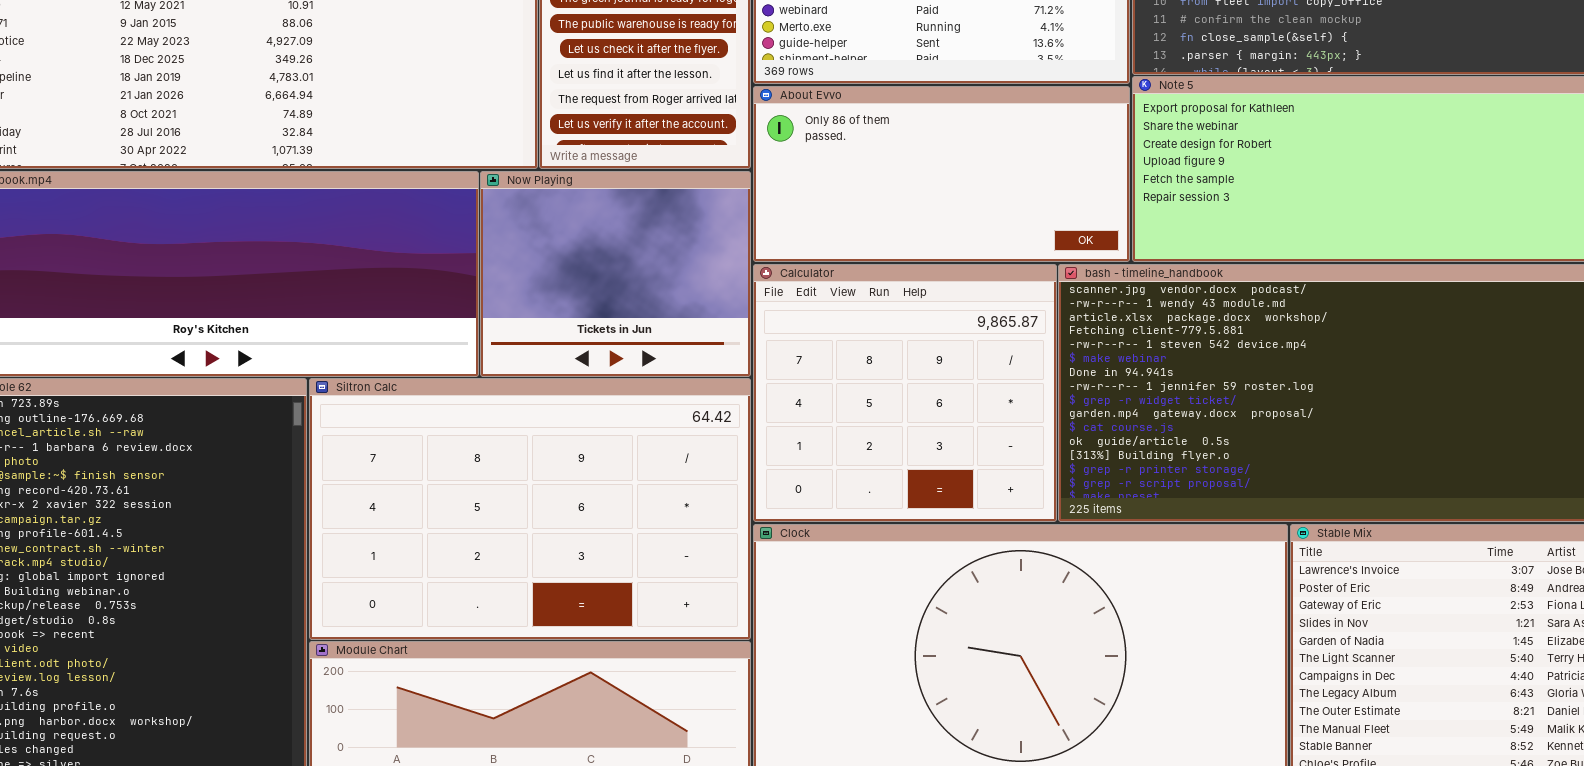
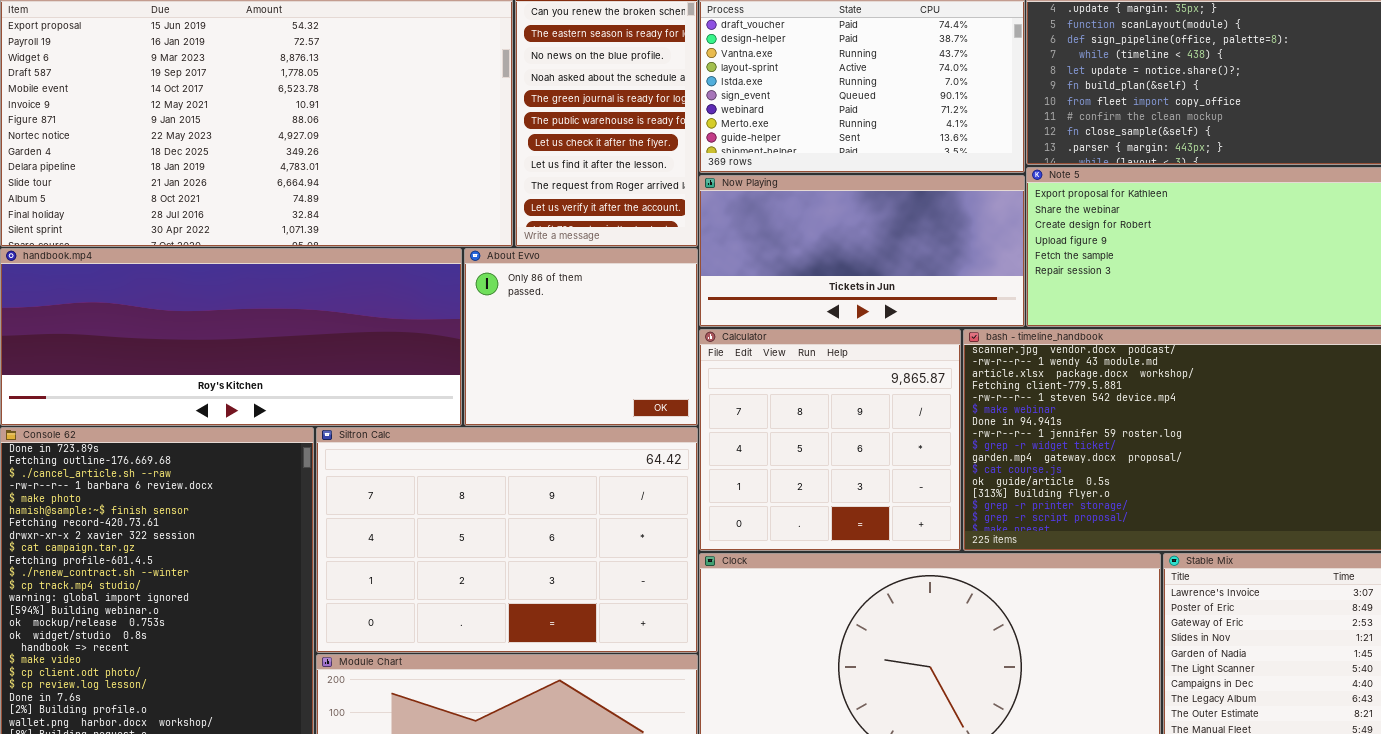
About Evvo: [753,86,1130,262] -> [464,248,698,426], moved, resized
Now Playing: [480,171,751,377] -> [699,175,1025,327], moved, resized

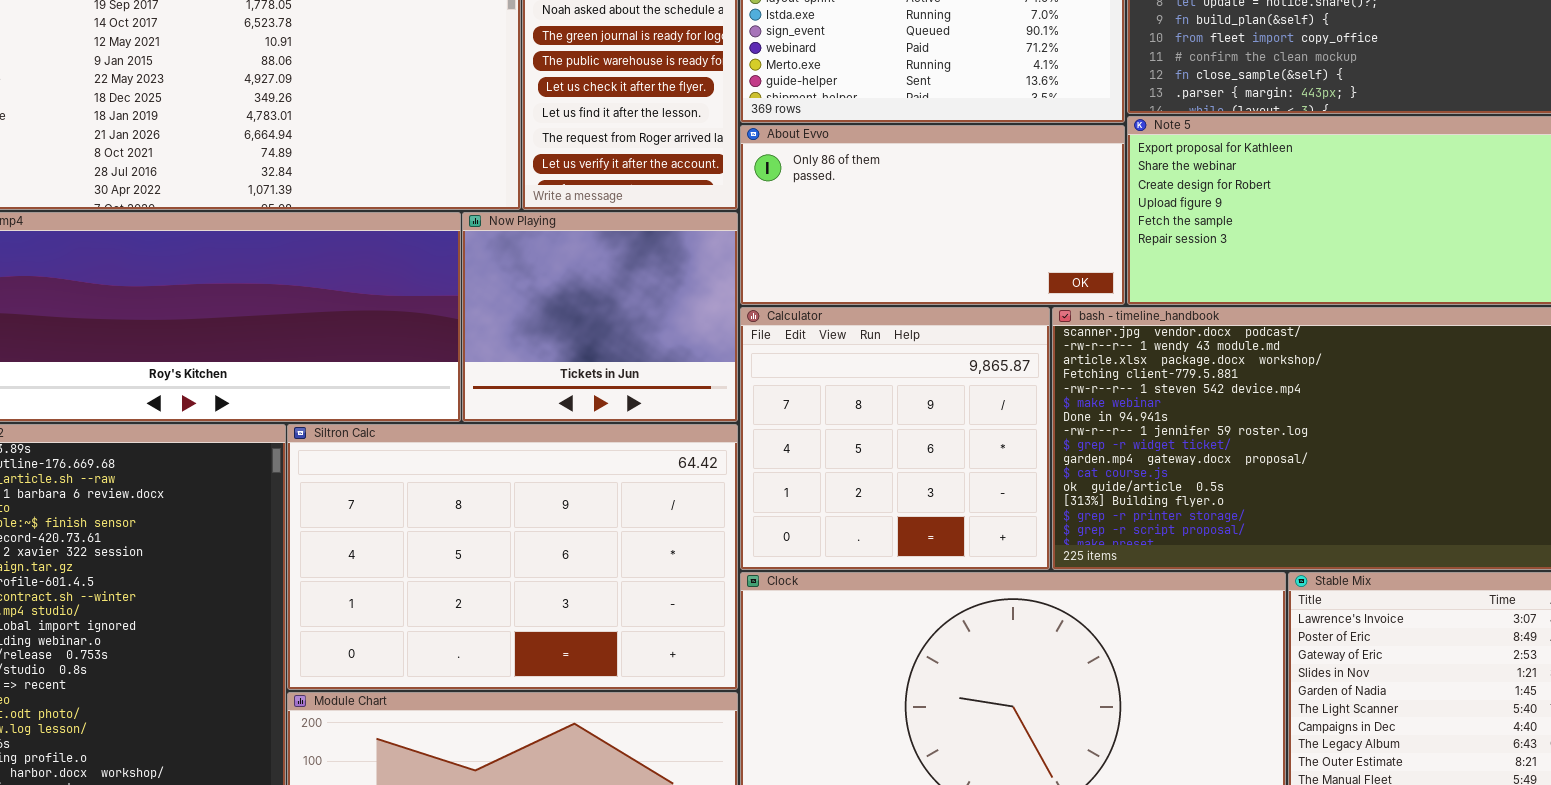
Now Playing: [699,175,1025,327] -> [462,212,738,422], moved, resized
About Evvo: [464,248,698,426] -> [740,125,1125,305], moved, resized

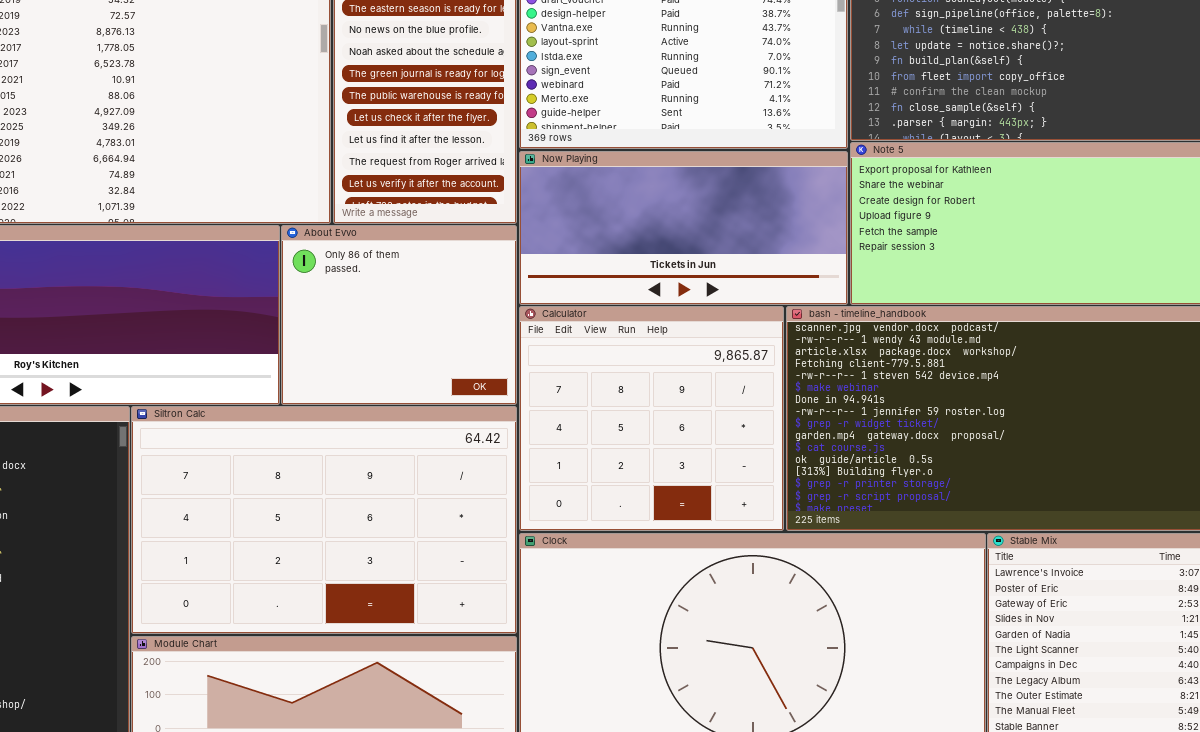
About Evvo: [740,125,1125,305] -> [281,225,517,405], moved, resized
Now Playing: [462,212,738,422] -> [519,151,848,305], moved, resized

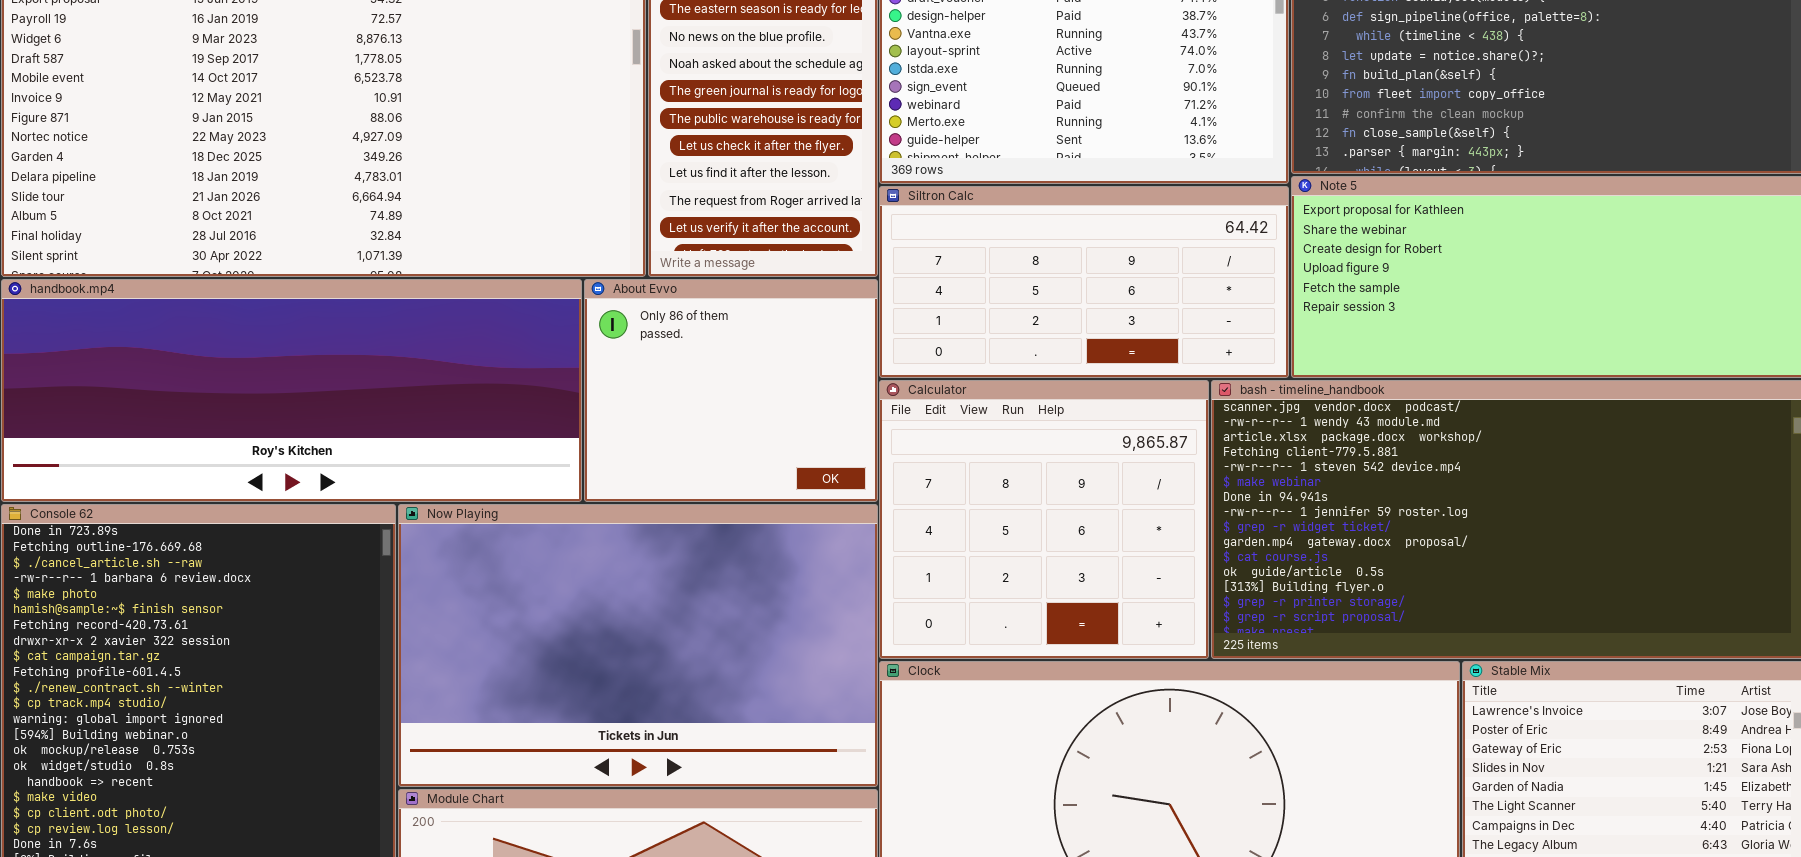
Now Playing: [519,151,848,305] -> [398,504,878,787], moved, resized
Siltron Calc: [131,406,517,634] -> [879,186,1289,378], moved, resized

